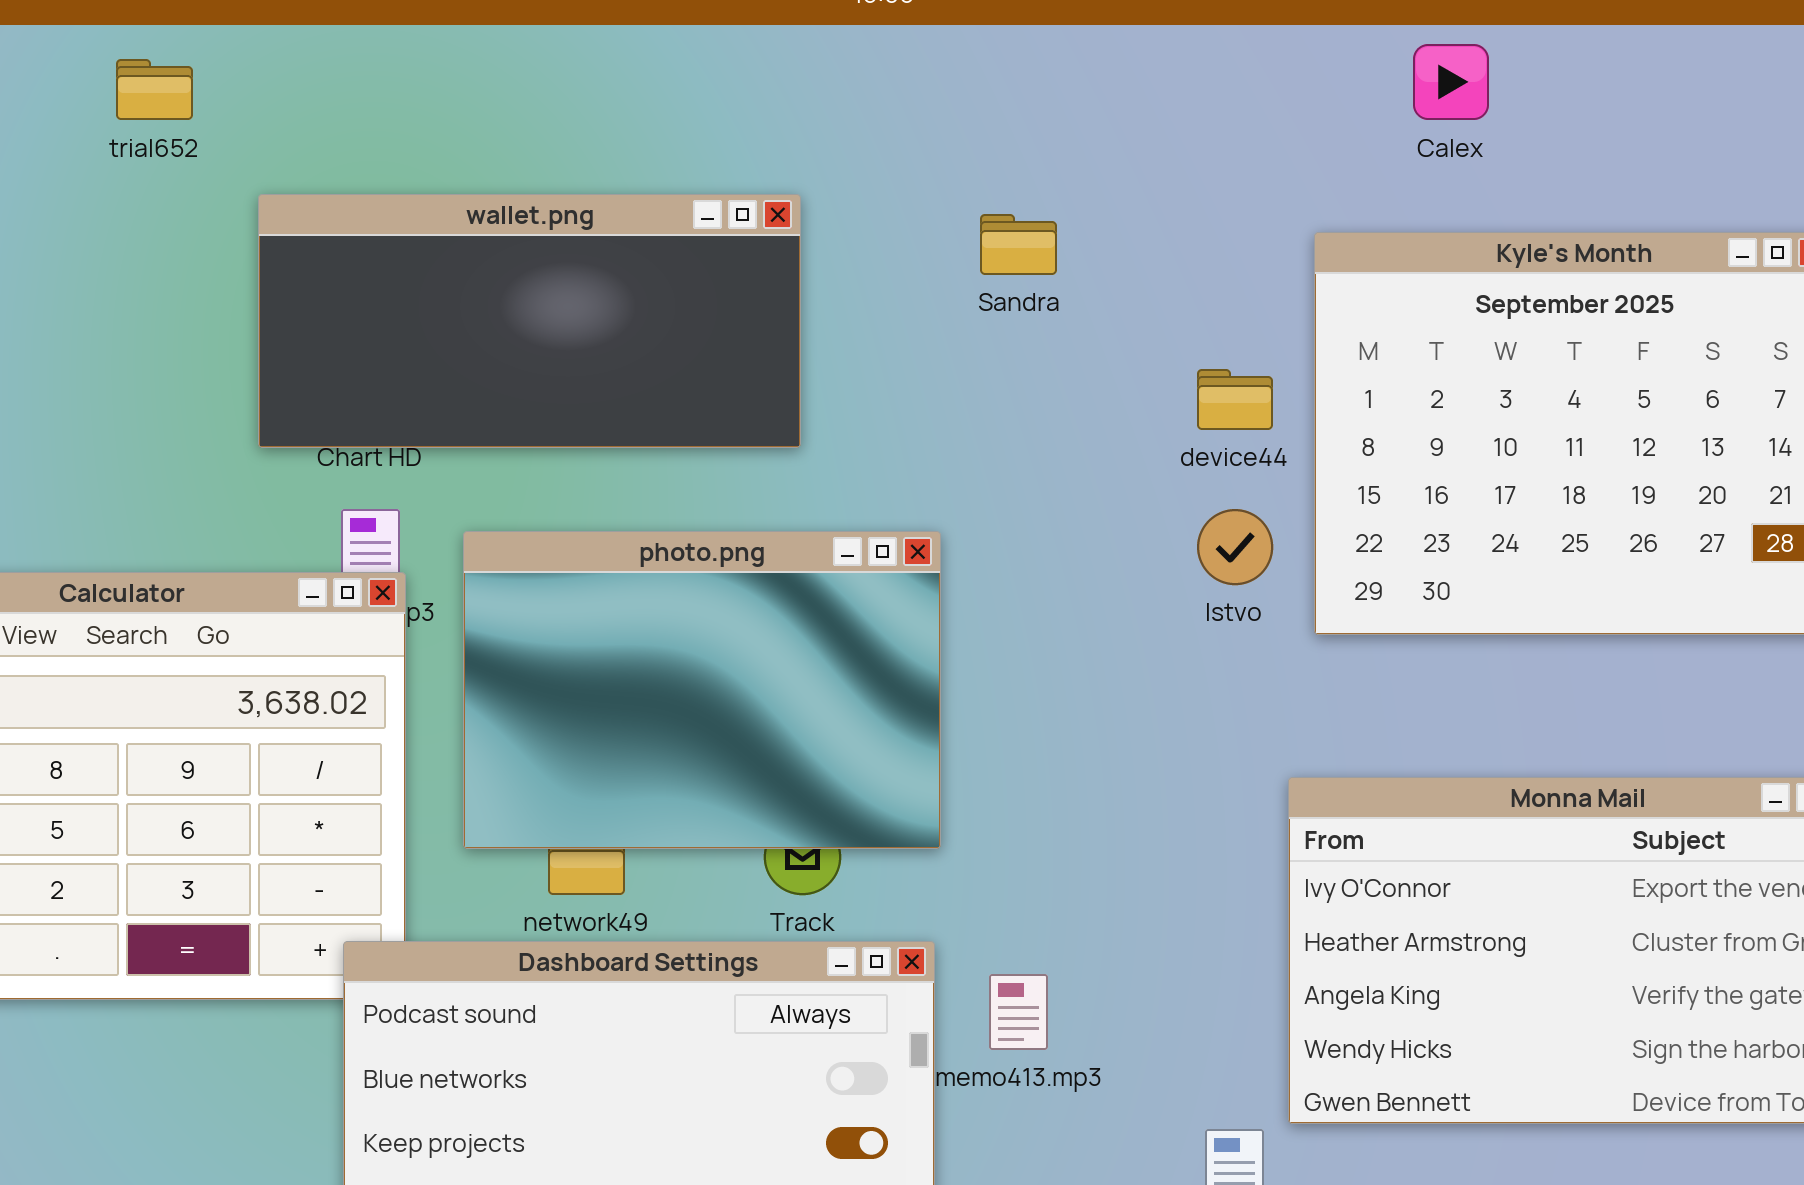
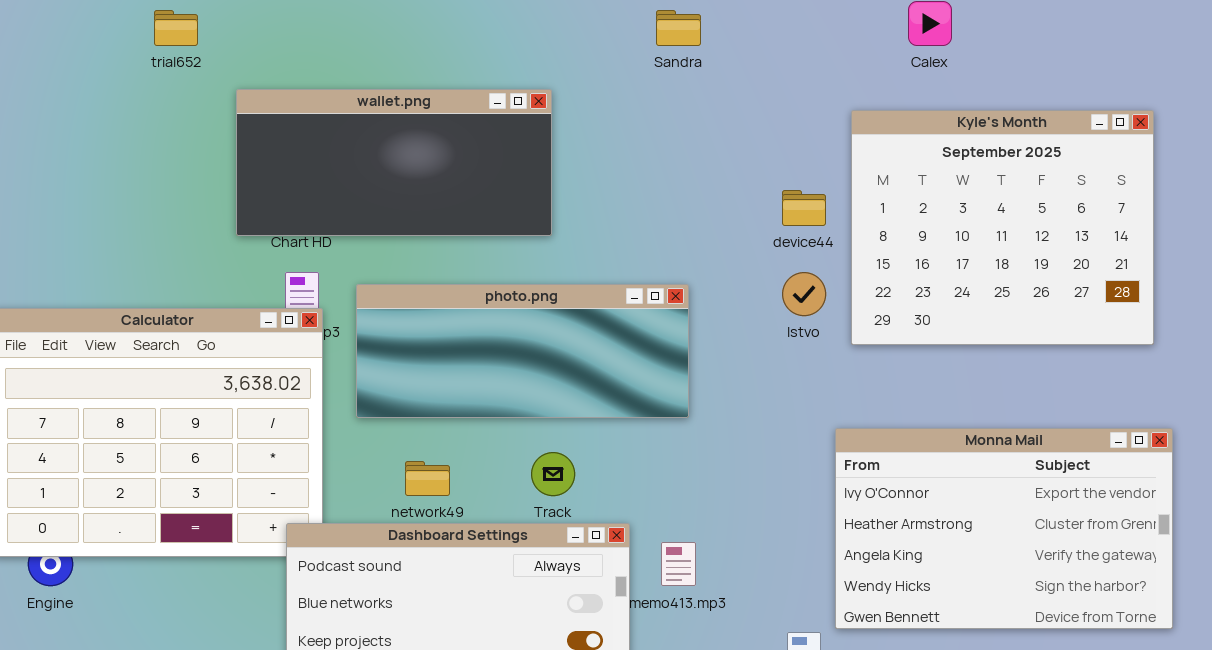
Sandra: [980,214,1057,275] -> [656,10,701,46], moved
photo.png: [463,531,941,849] -> [356,284,689,418], resized

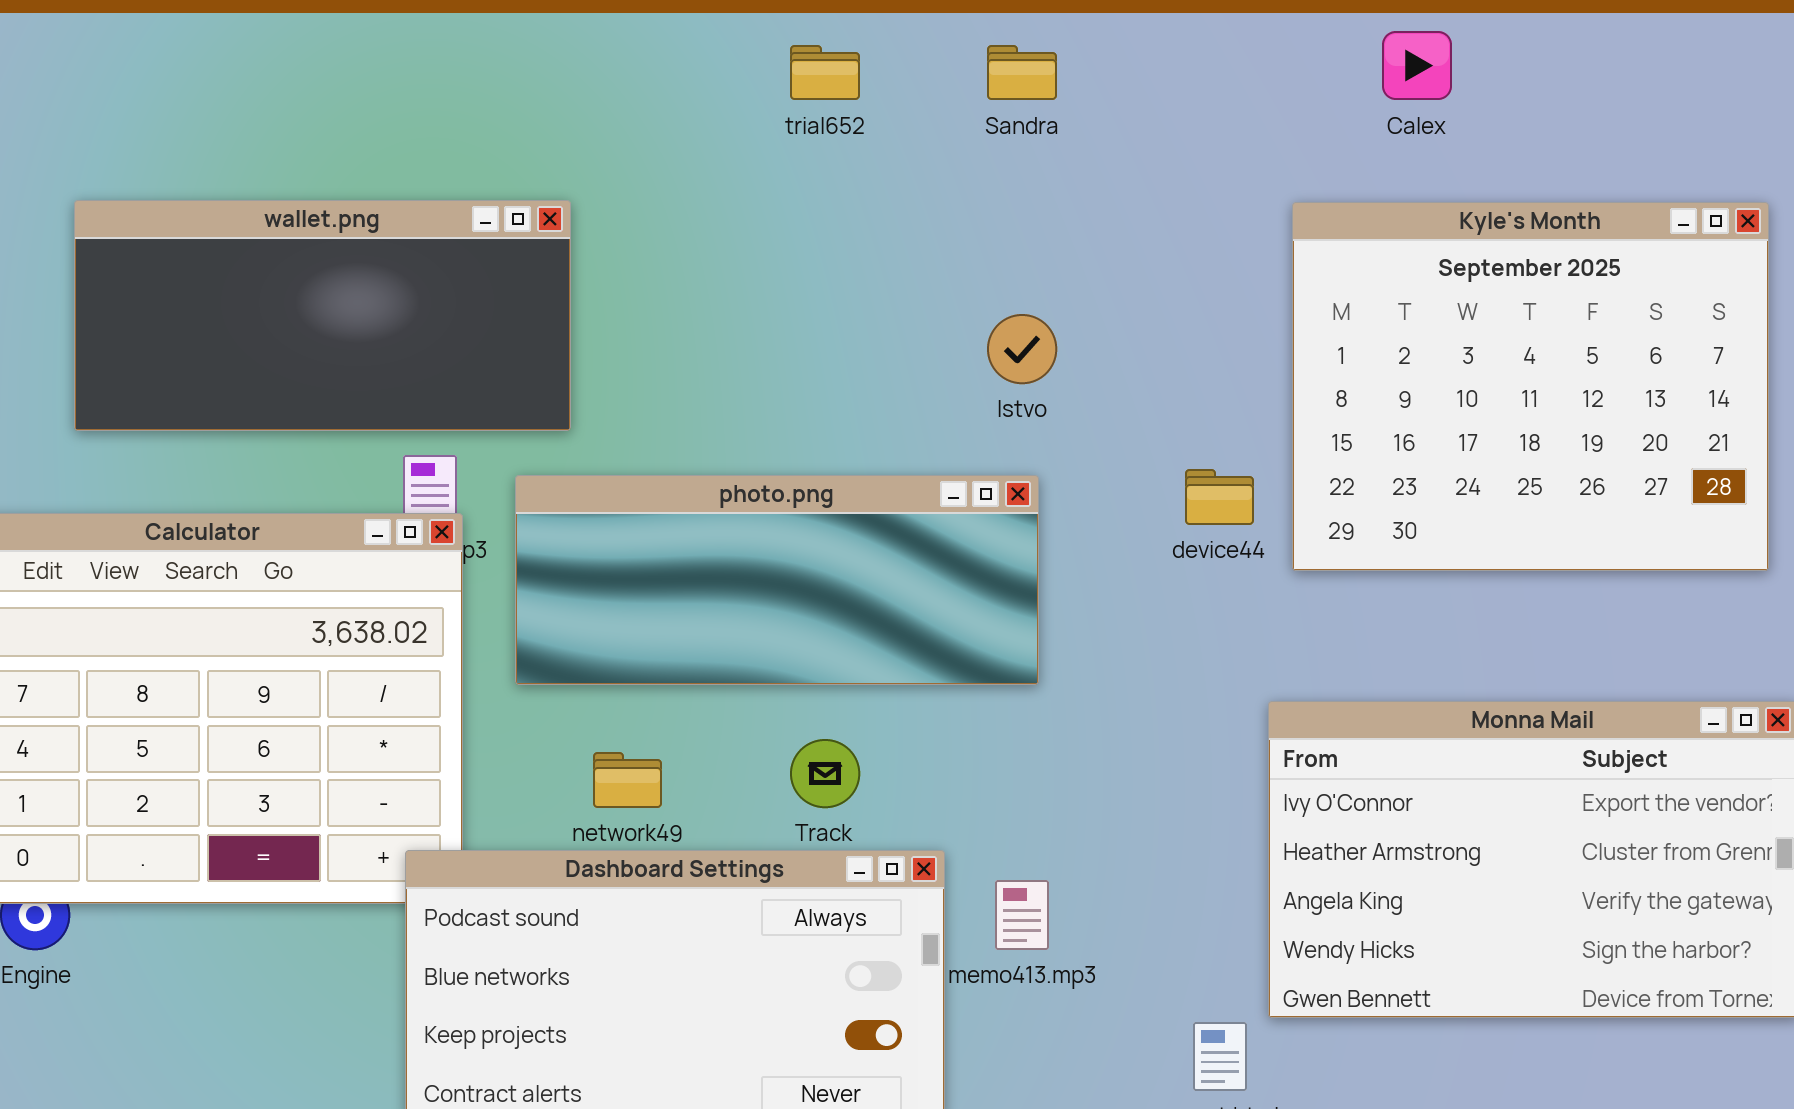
trial652: [154,10,198,46] -> [790,45,860,100], moved
wallet.png: [236,89,552,236] -> [74,200,571,431], moved
device44: [782,190,826,226] -> [1185,469,1254,525], moved
Istvo: [782,272,826,316] -> [987,314,1057,384], moved

